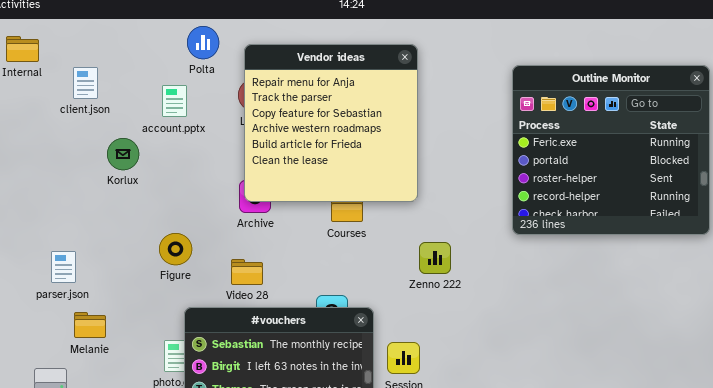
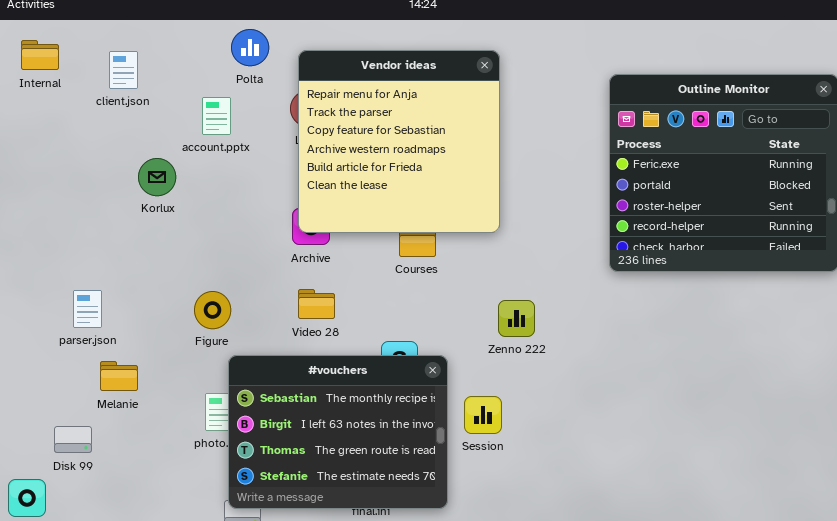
client.json: [73,67,98,99] -> [109,51,138,89], moved
Figure: [159,233,192,265] -> [194,291,231,329], moved
Zenno 222: [419,242,451,274] -> [498,300,535,337], moved
Video 28: [231,259,263,285] -> [298,289,335,319], moved

